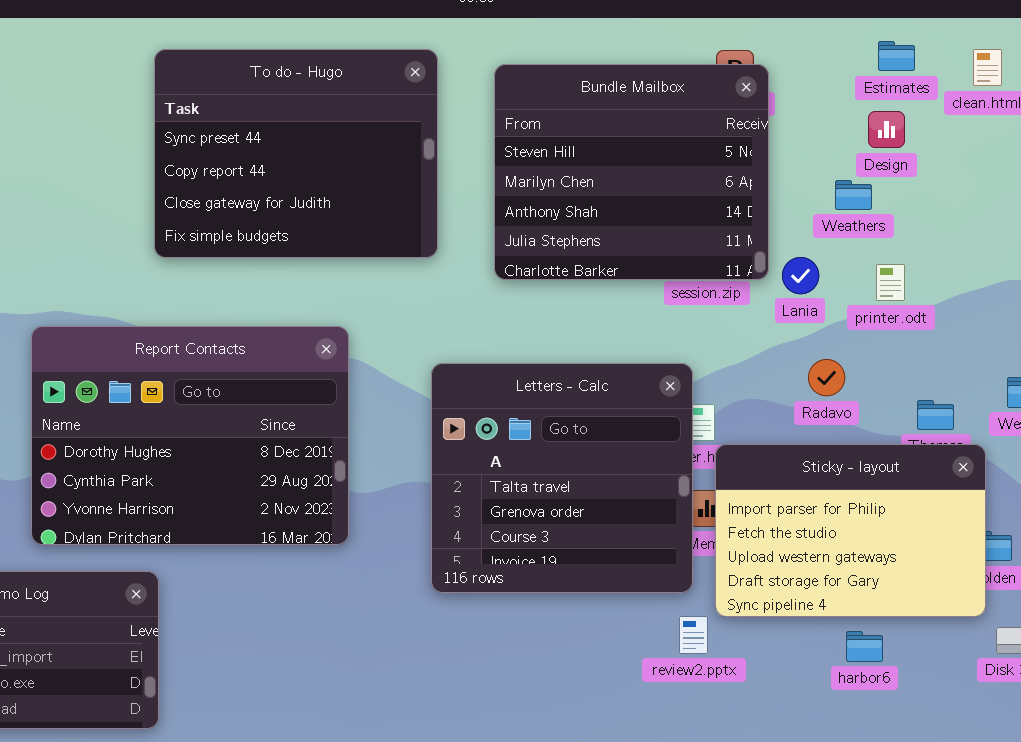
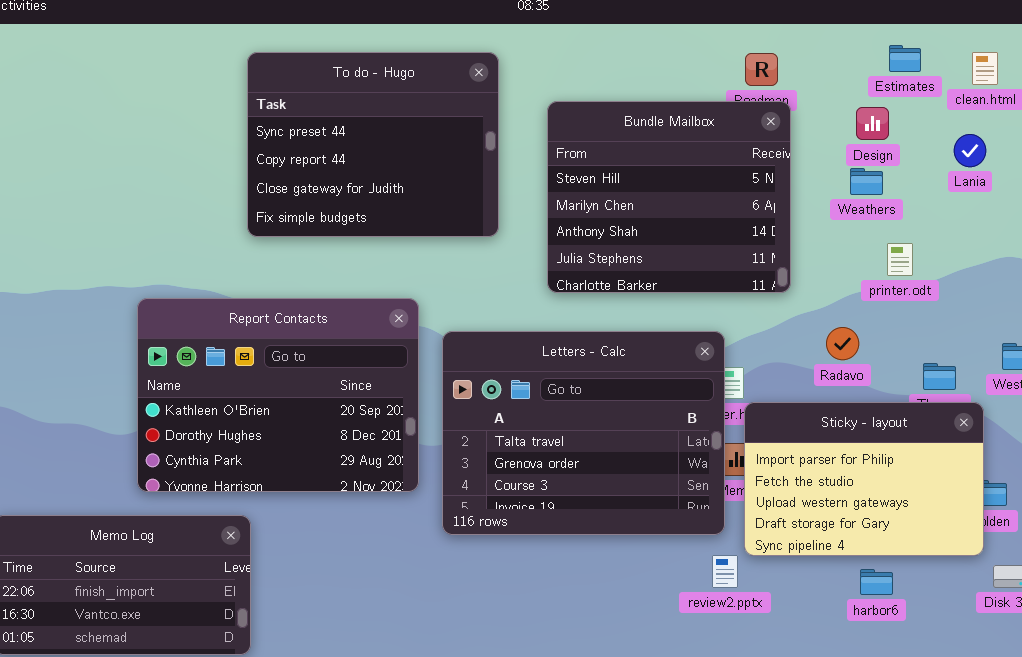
Bundle Mailbox: [494,64,769,280] -> [547,101,791,293], moved
Design: [868,111,905,148] -> [856,107,889,140], moved
Lania: [782,257,819,294] -> [954,134,986,167], moved
Report Contacts: [31,326,349,545] -> [137,298,419,492], scrolled up 1 row
Letters - Calc: [431,363,693,593] -> [442,331,725,535], resized

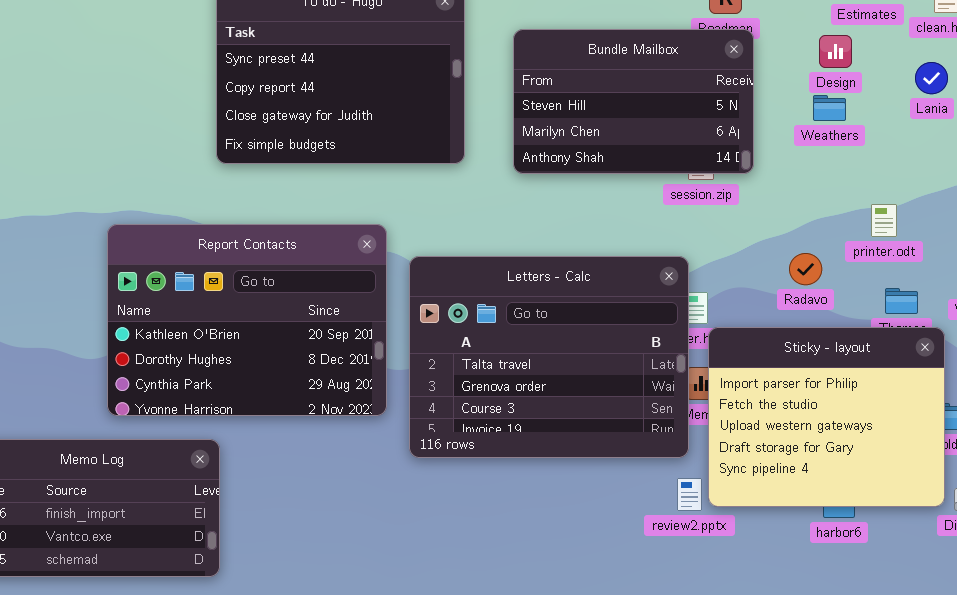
Bundle Mailbox: [547,101,791,293] -> [513,29,754,174], resized
printer.odt: [887,243,913,276] -> [871,204,897,237], moved
Sticky - layout: [744,402,984,556] -> [708,327,945,507], resized

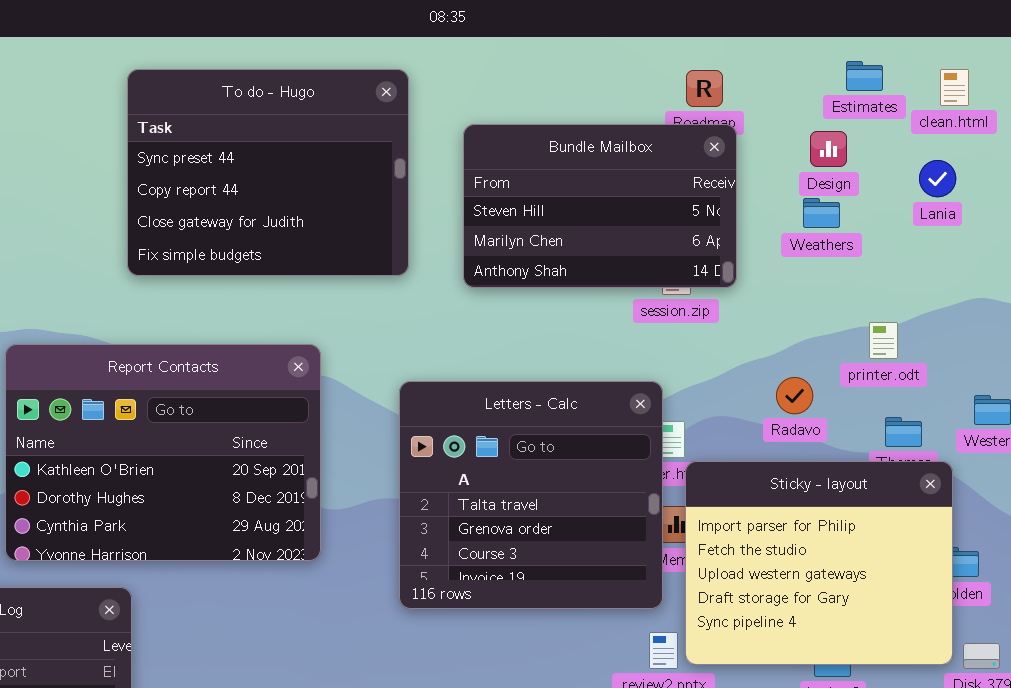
Letters - Calc: [409,256,689,458] -> [399,381,663,609], resized

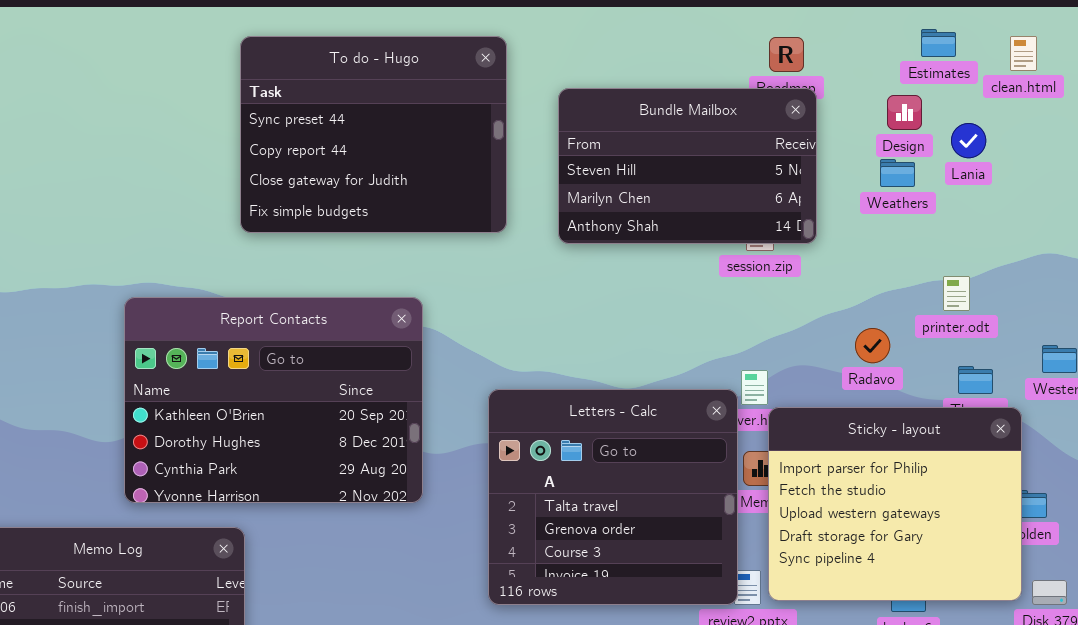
Lania: [919,160,956,197] -> [951,123,986,158], moved
Letters - Calc: [399,381,663,609] -> [488,389,738,605], moved

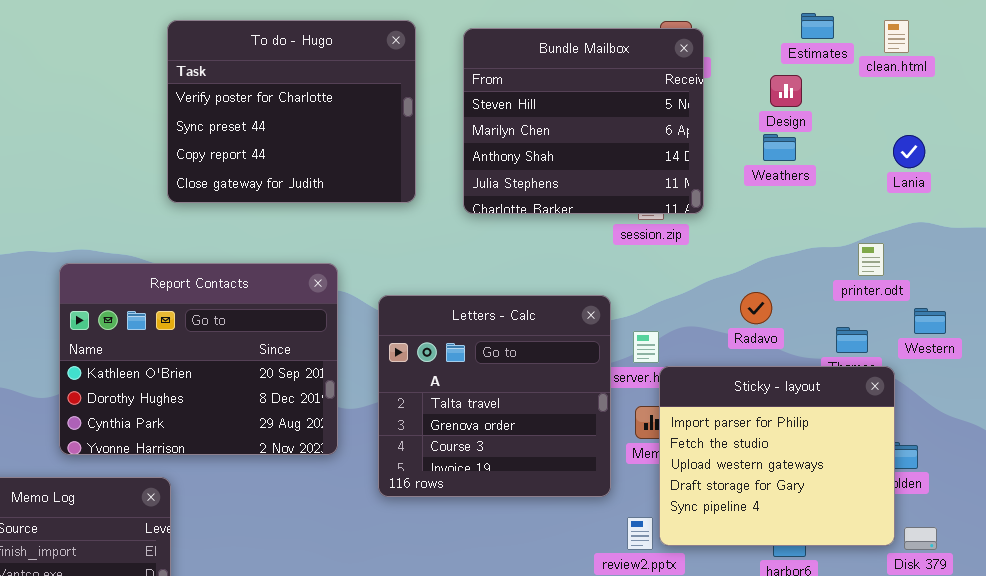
To do - Hugo: [240,36,507,233] -> [167,20,416,203], scrolled up 1 row
Bundle Mailbox: [558,88,817,244] -> [463,28,704,214], resized
Lania: [951,123,986,158] -> [893,135,925,168], moved
printer.odt: [943,276,970,311] -> [858,243,884,276], moved
Letters - Calc: [488,389,738,605] -> [378,295,611,497], moved

